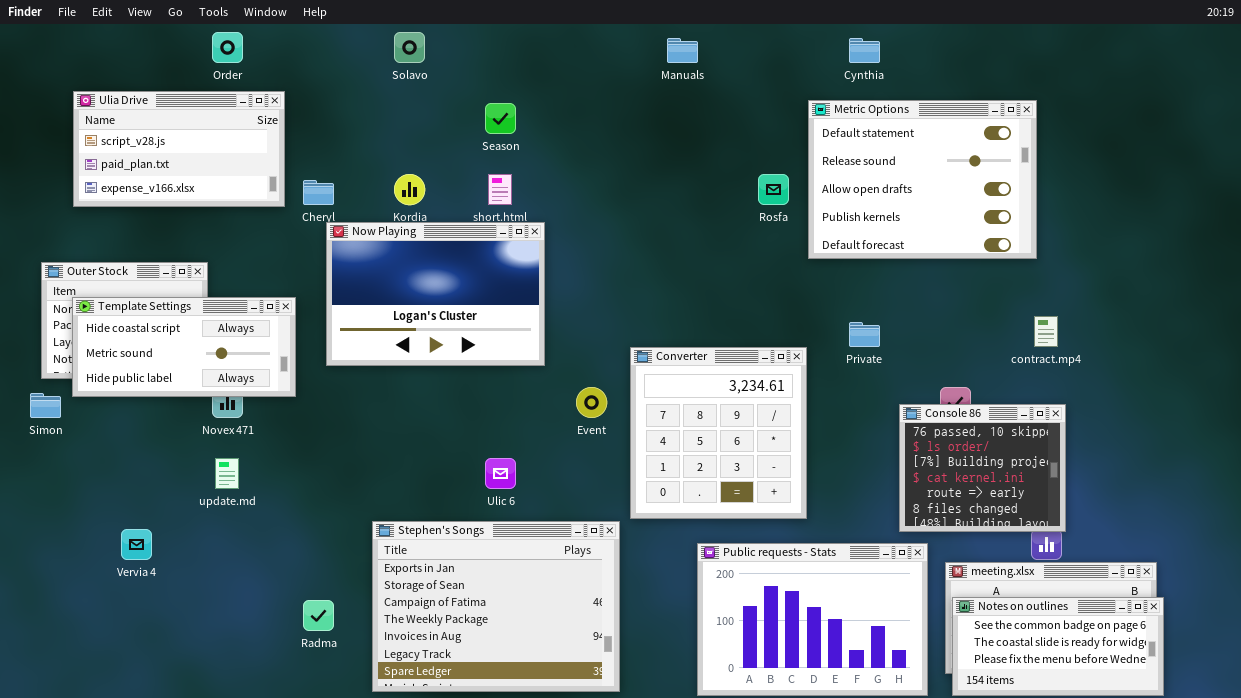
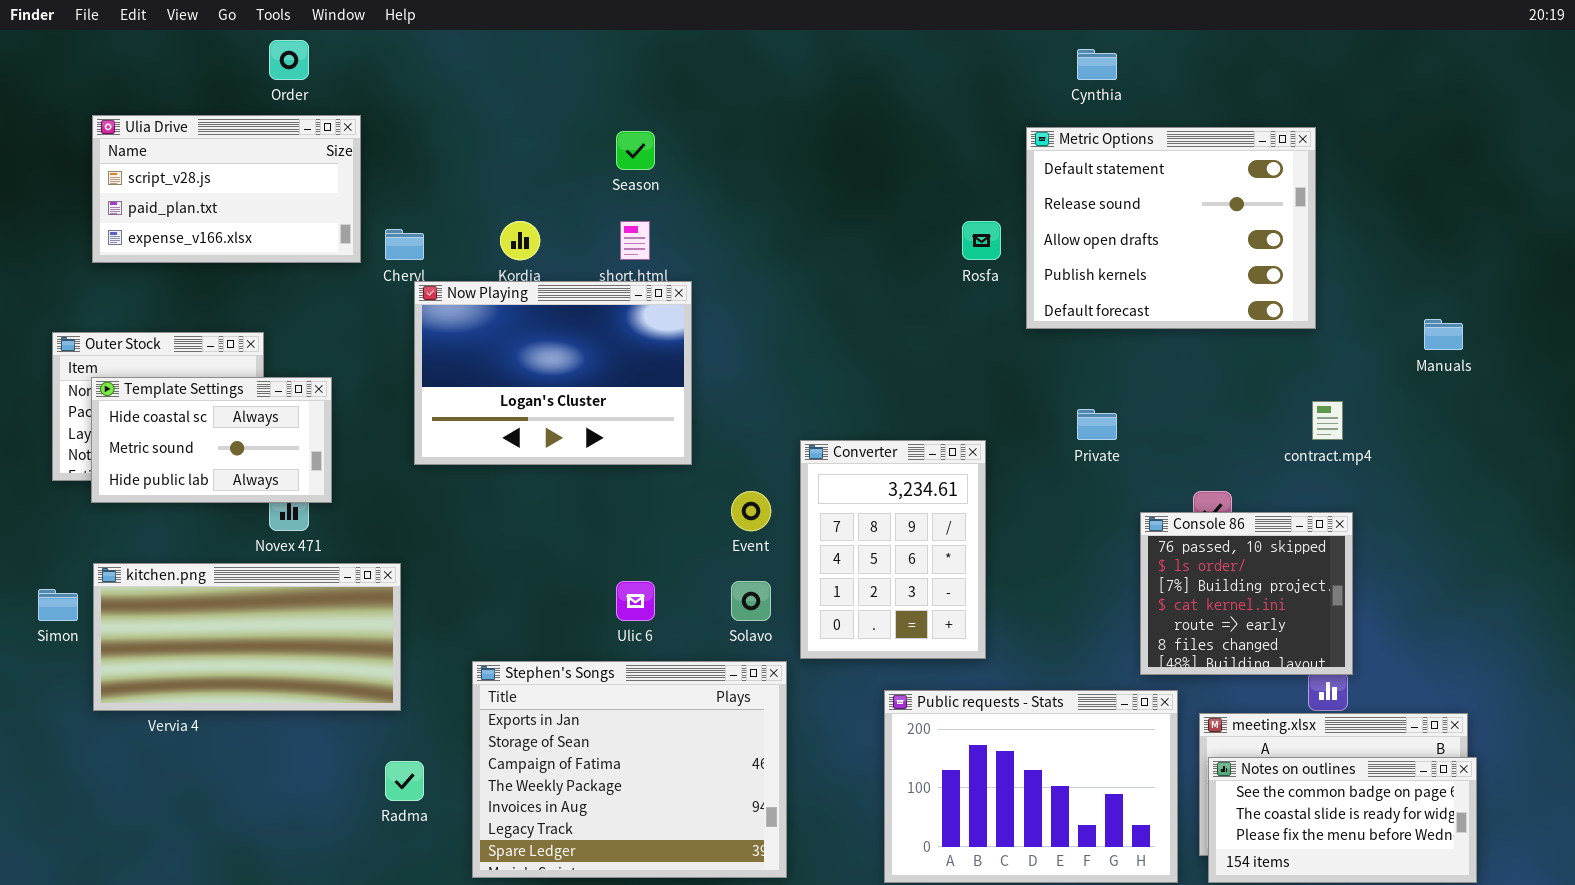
Solavo: [394,32,425,63] -> [731,581,771,621], moved
Manuals: [667,38,698,63] -> [1424,319,1463,350], moved
Template Settings: [72,297,296,397] -> [91,377,332,503], resized
Converter: [630,347,807,519] -> [800,440,986,659], resized
Simon: [30,393,61,418] -> [38,589,78,621], moved
kitchen.png: none -> [93,563,401,711], opened

